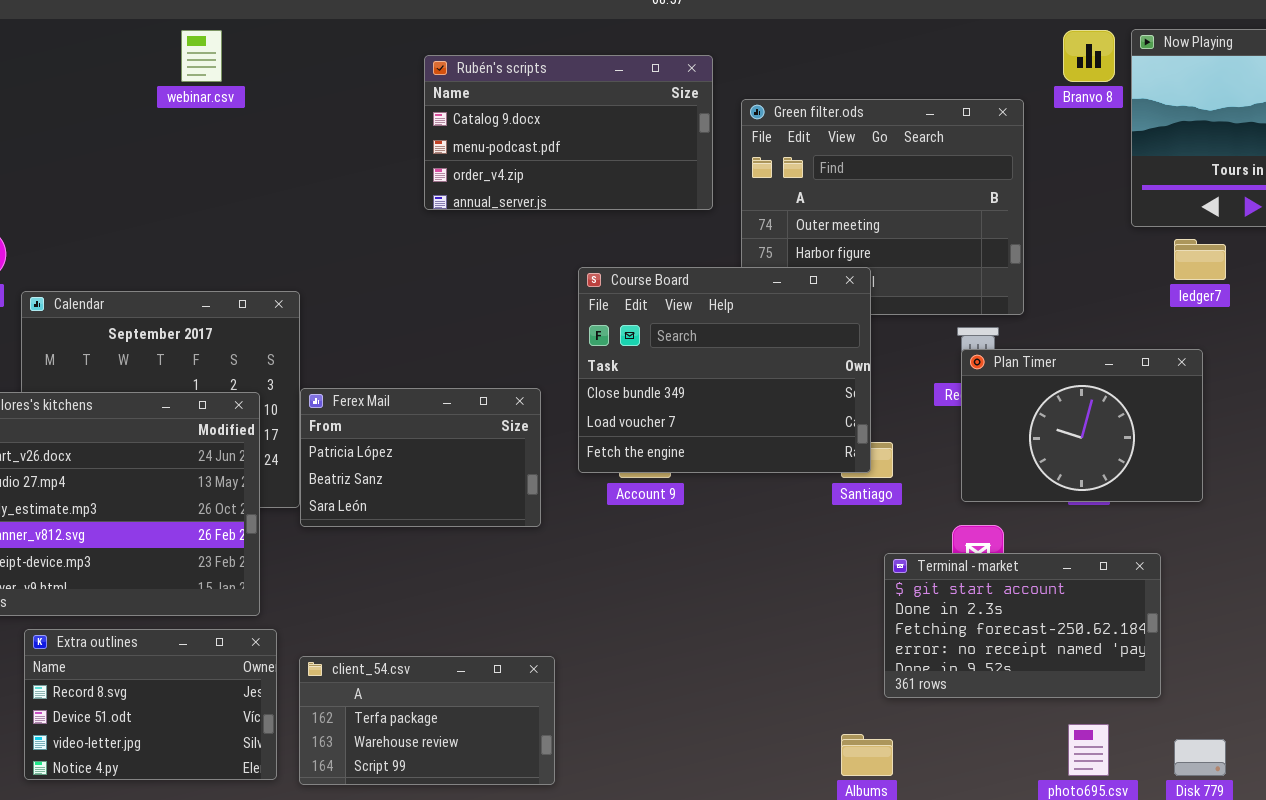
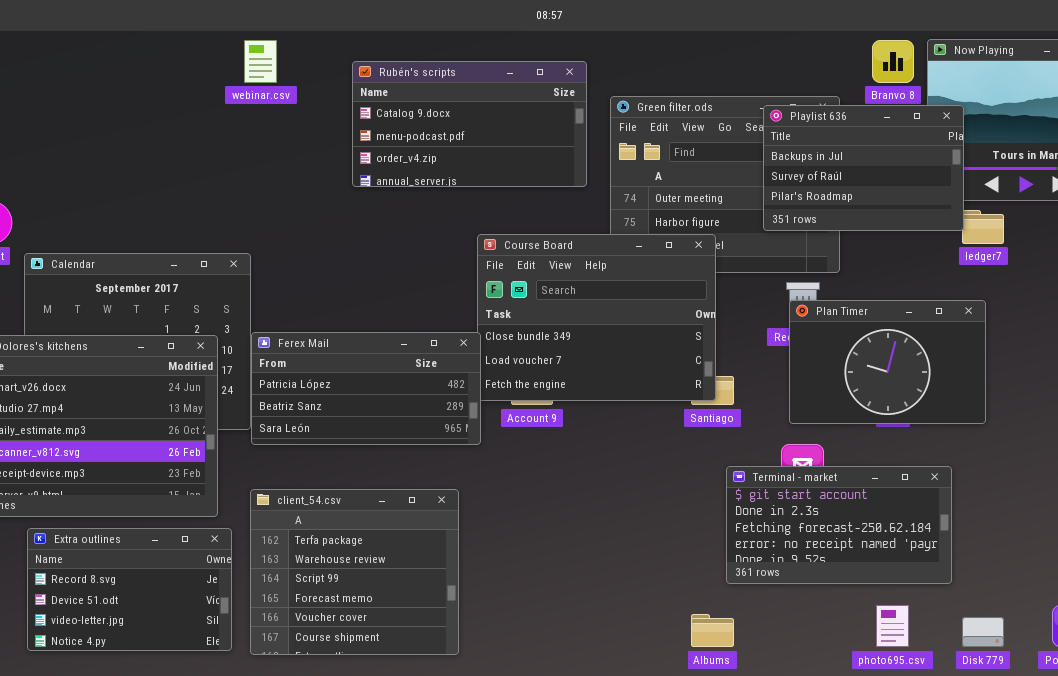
webinar.csv: [181,30,222,82] -> [244,40,277,83], moved
Playlist 636: none -> [763,105,964,231], opened
Ferex Mail: [300,388,541,527] -> [251,332,481,445], resized
client_54.csv: [299,656,555,785] -> [250,489,459,655], resized

